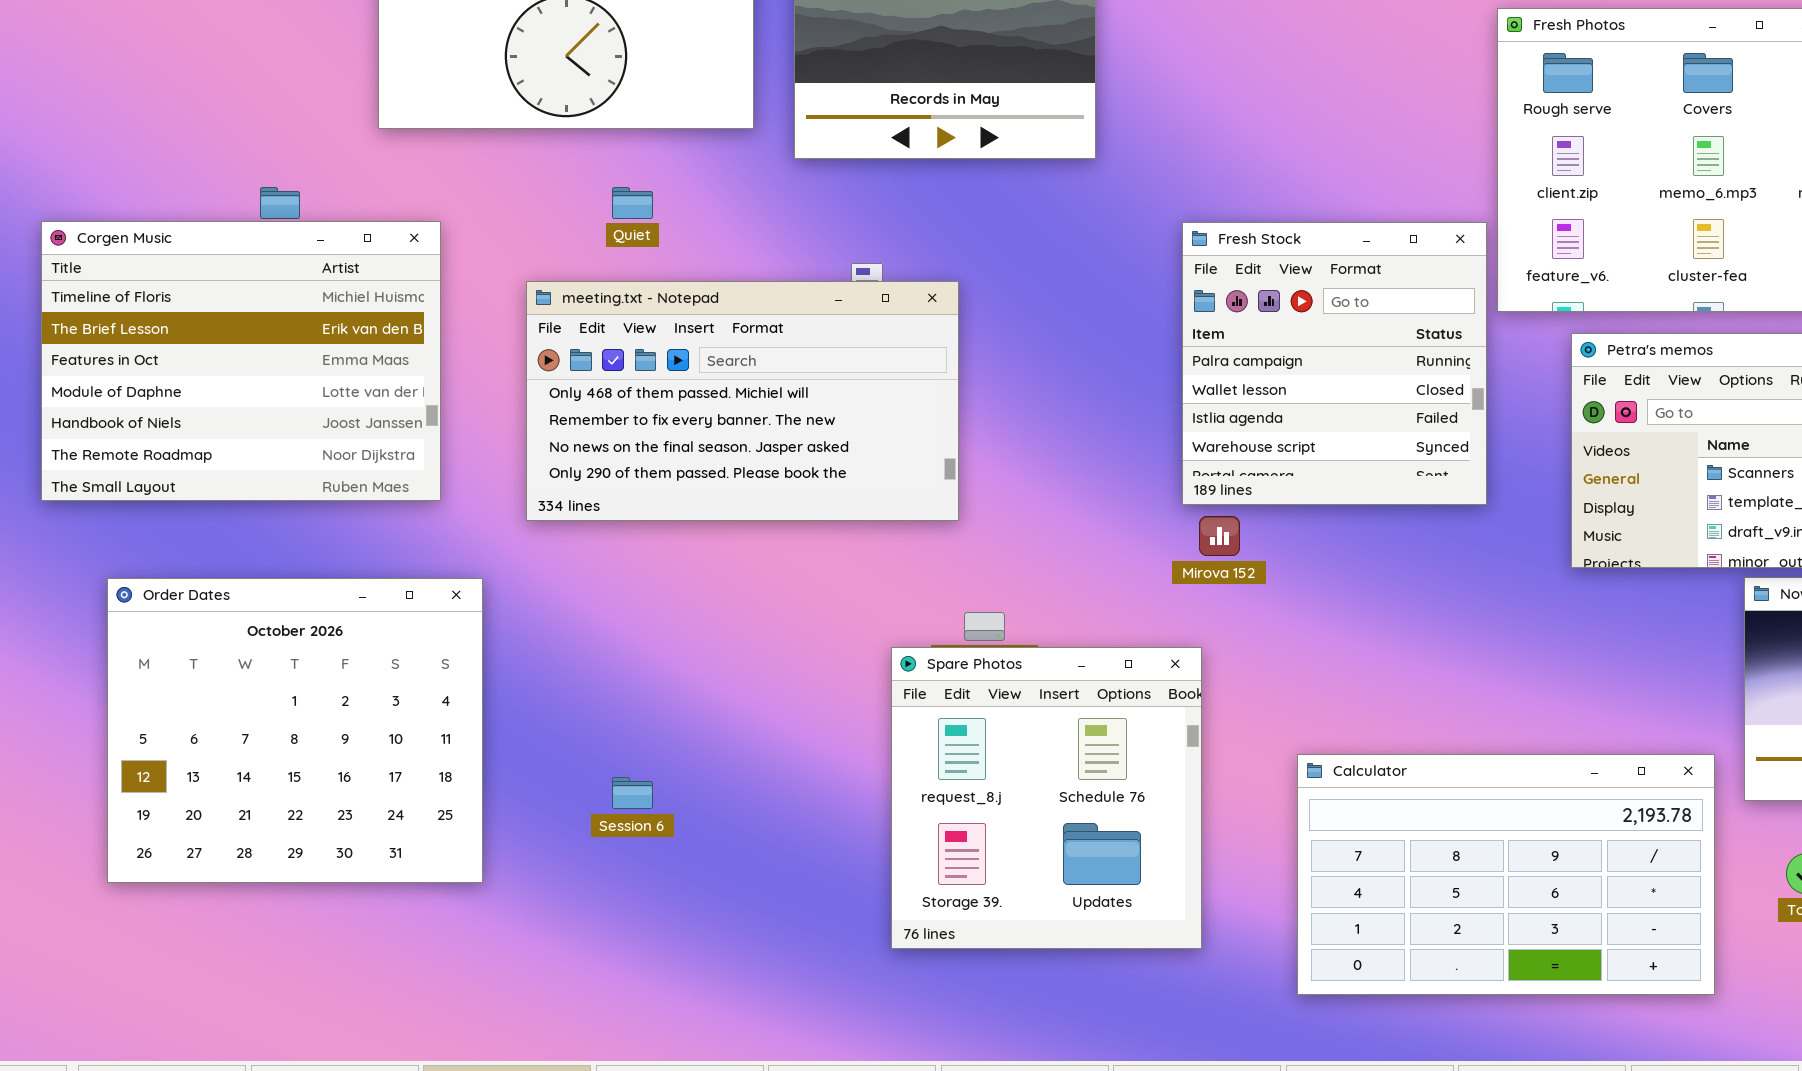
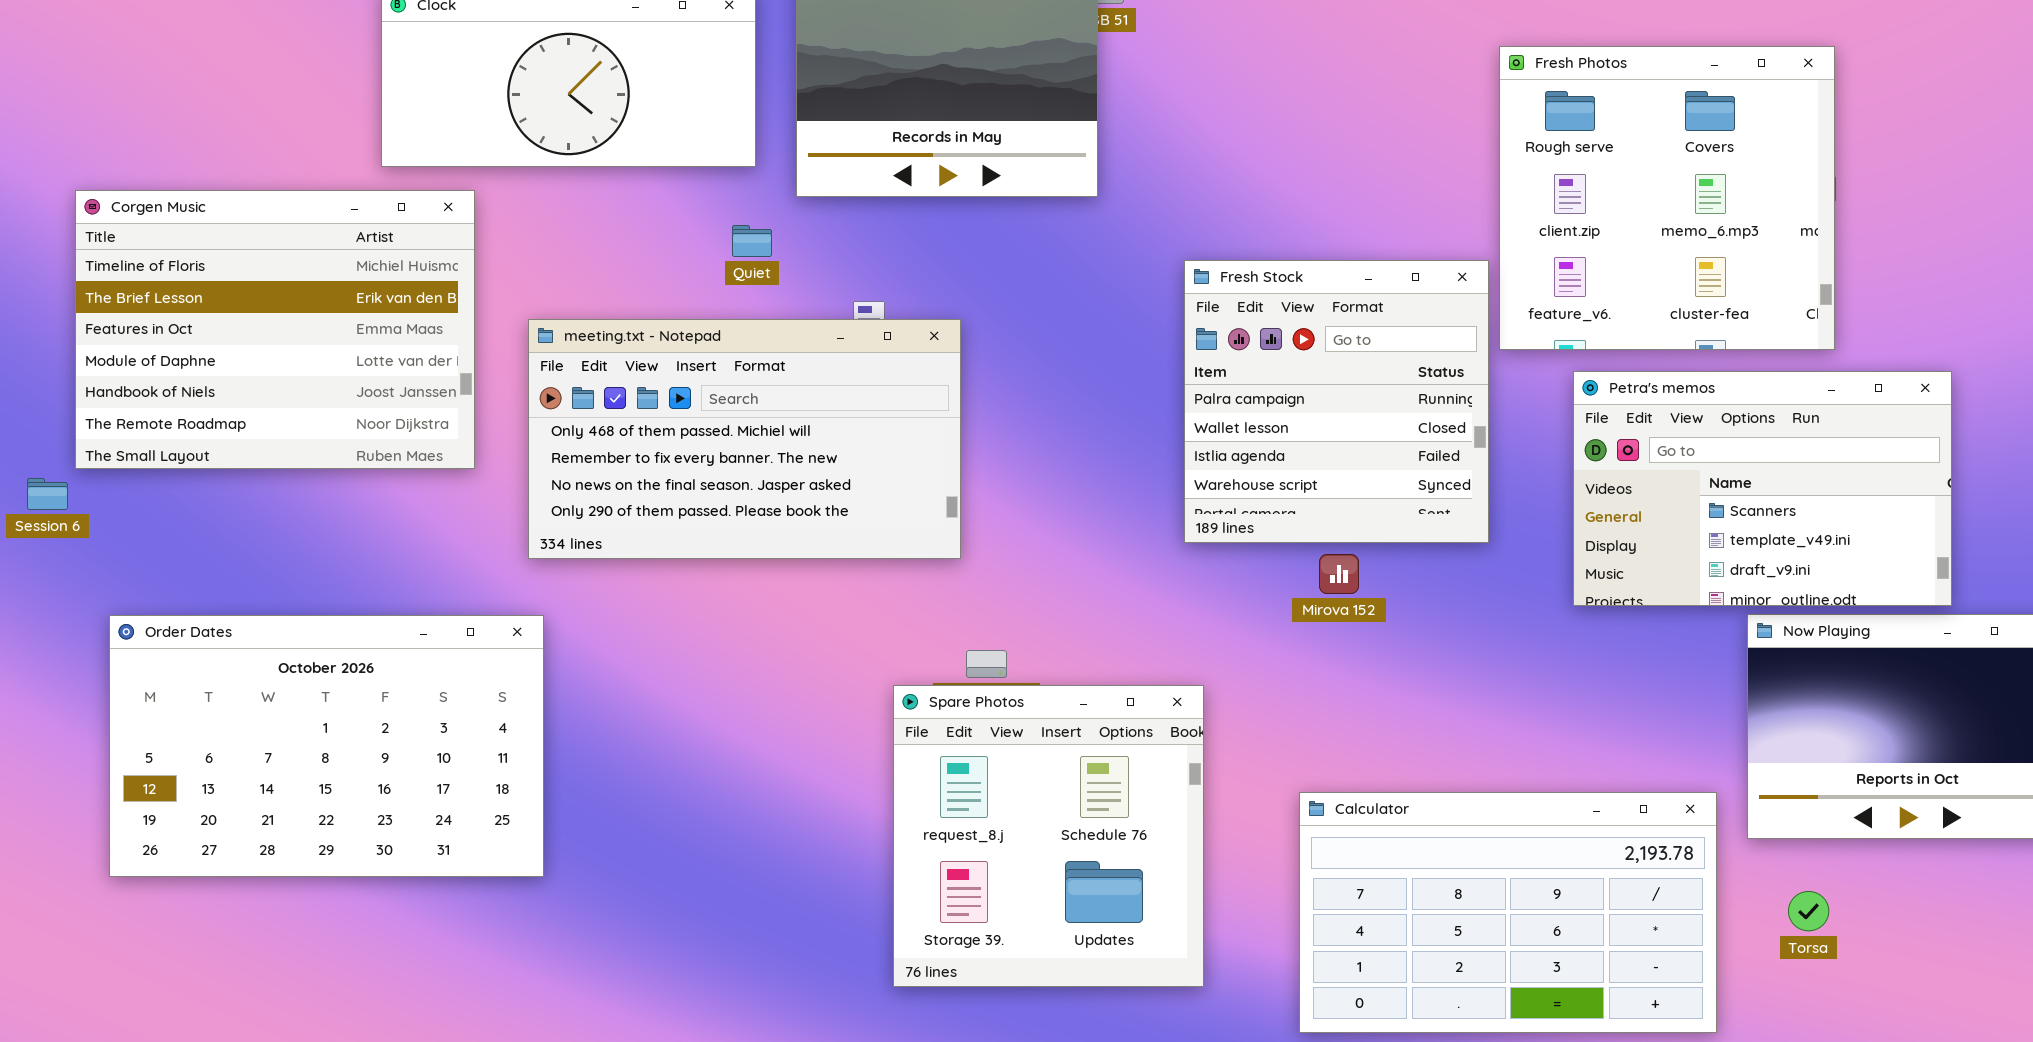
Quiet: [612,187,653,219] -> [732,225,772,257], moved
Corgen Music: [41,221,441,501] -> [75,190,475,469], moved
Mirova 152: [1199,516,1240,556] -> [1319,554,1359,594], moved
Order Dates: [107,578,483,883] -> [109,615,544,877], resized
Session 6: [612,777,653,809] -> [27,478,68,510], moved

